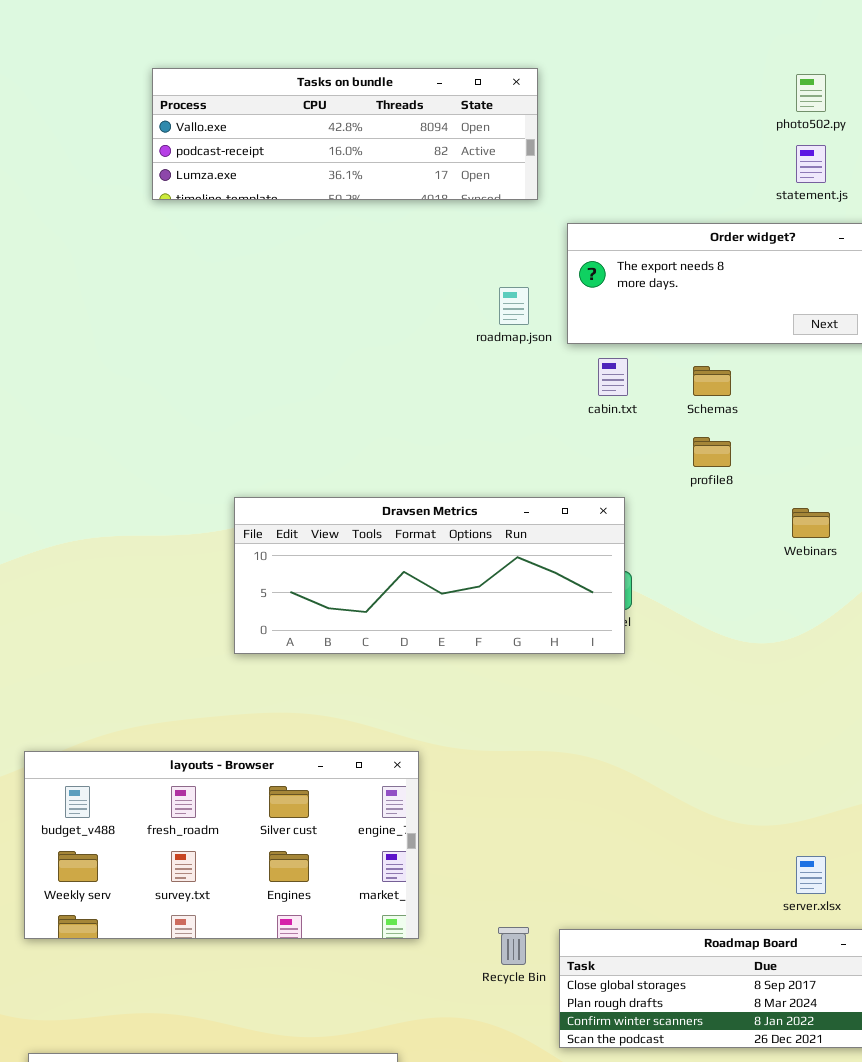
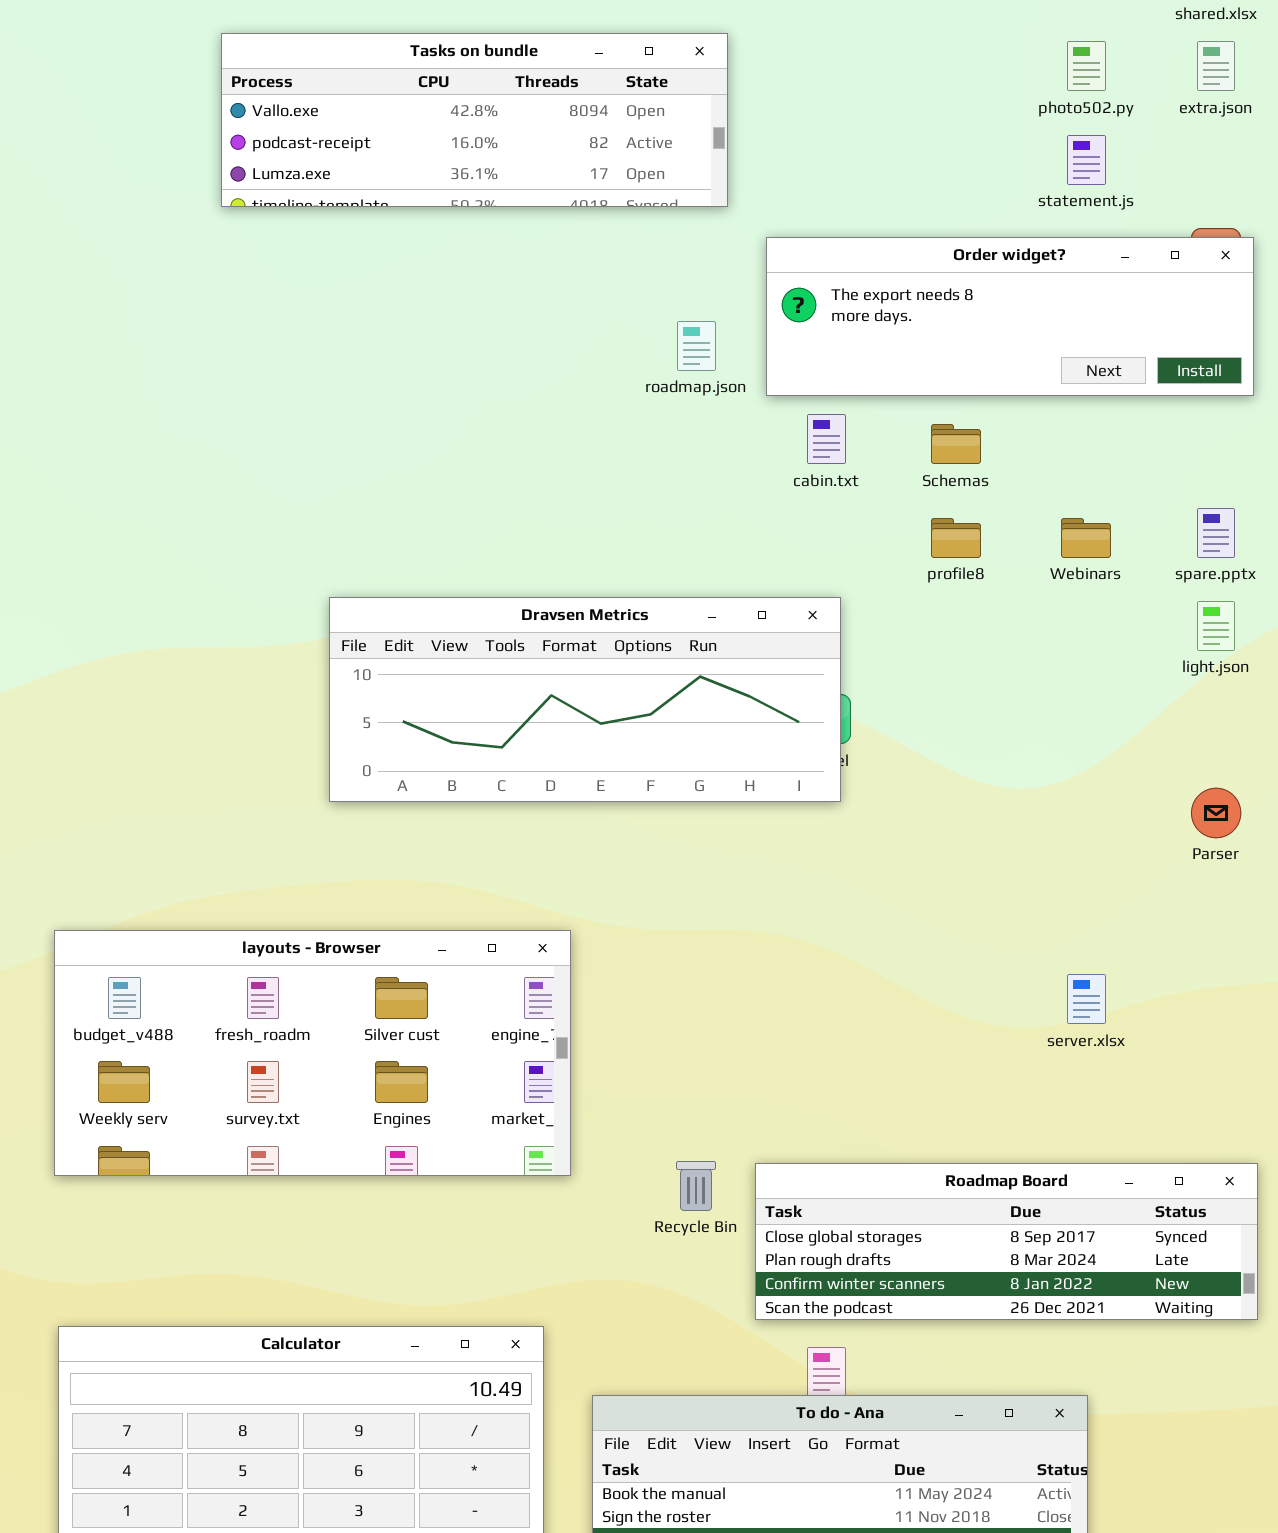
Webinars: [792,508,830,538] -> [1061,518,1111,558], moved
server.xlsx: [796,856,826,894] -> [1067,974,1106,1024], moved

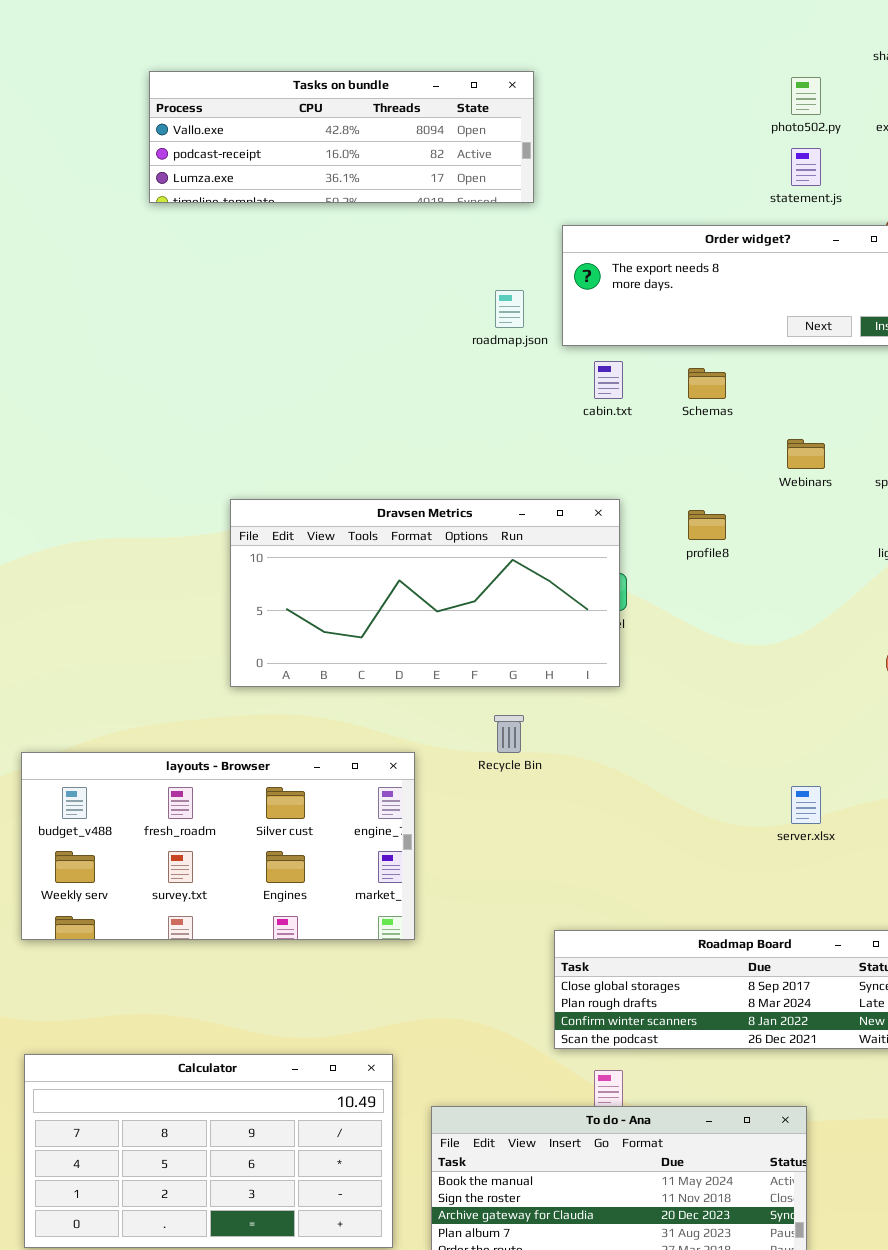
profile8: [931,518,981,558] -> [688,510,726,540], moved
Dravsen Metrics: [329,597,841,802] -> [230,499,620,687], resized
Recycle Bin: [676,1161,716,1211] -> [494,715,524,753], moved

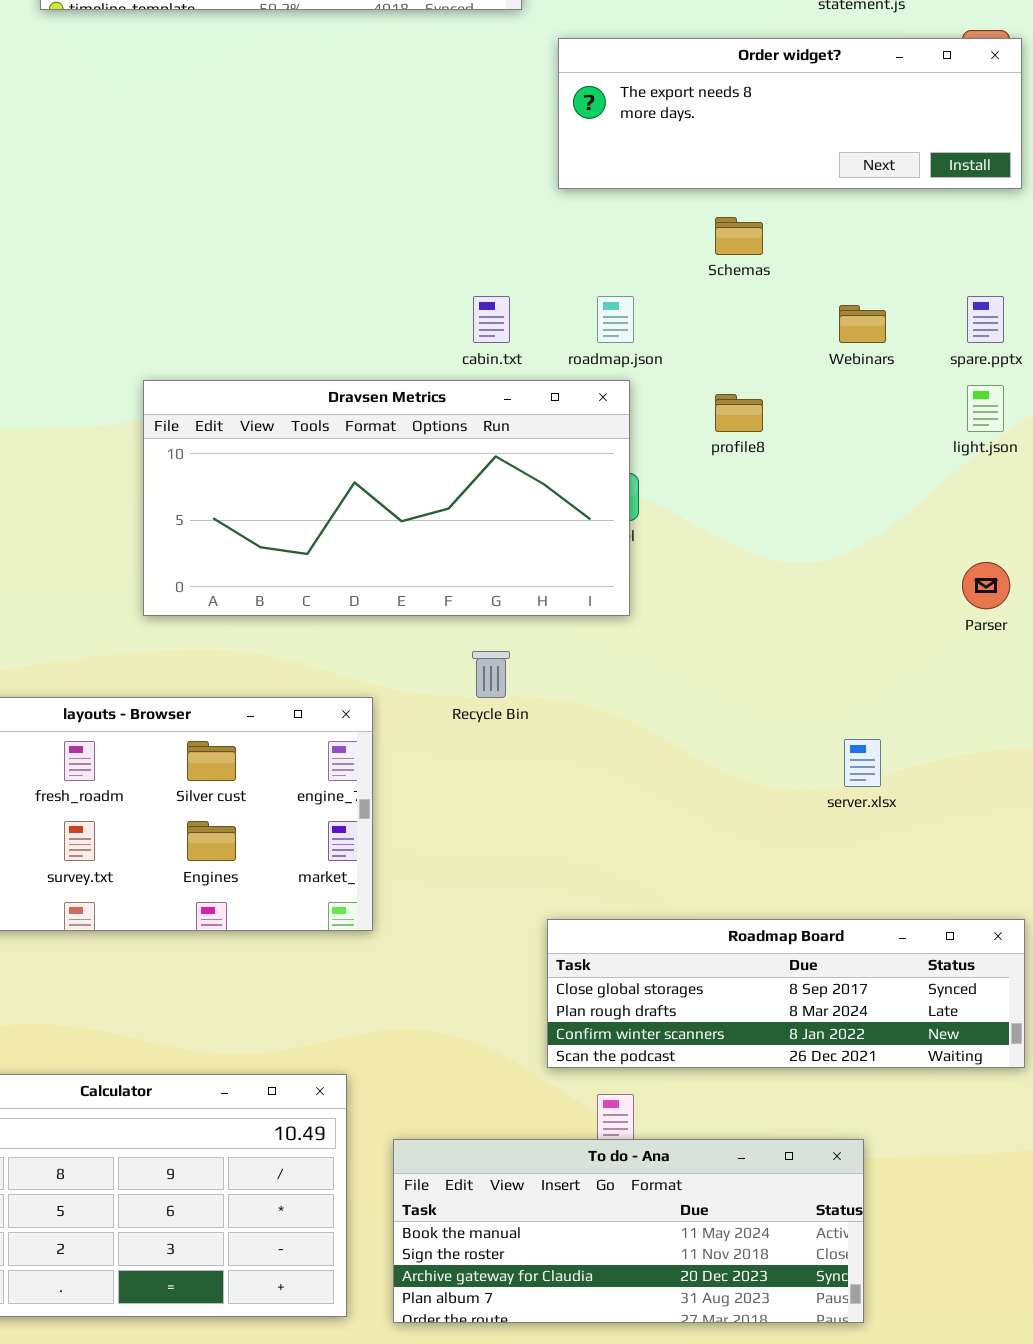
roadmap.json: [495,290,524,328] -> [597,296,634,343], moved
cabin.txt: [594,361,623,399] -> [473,296,510,343], moved

